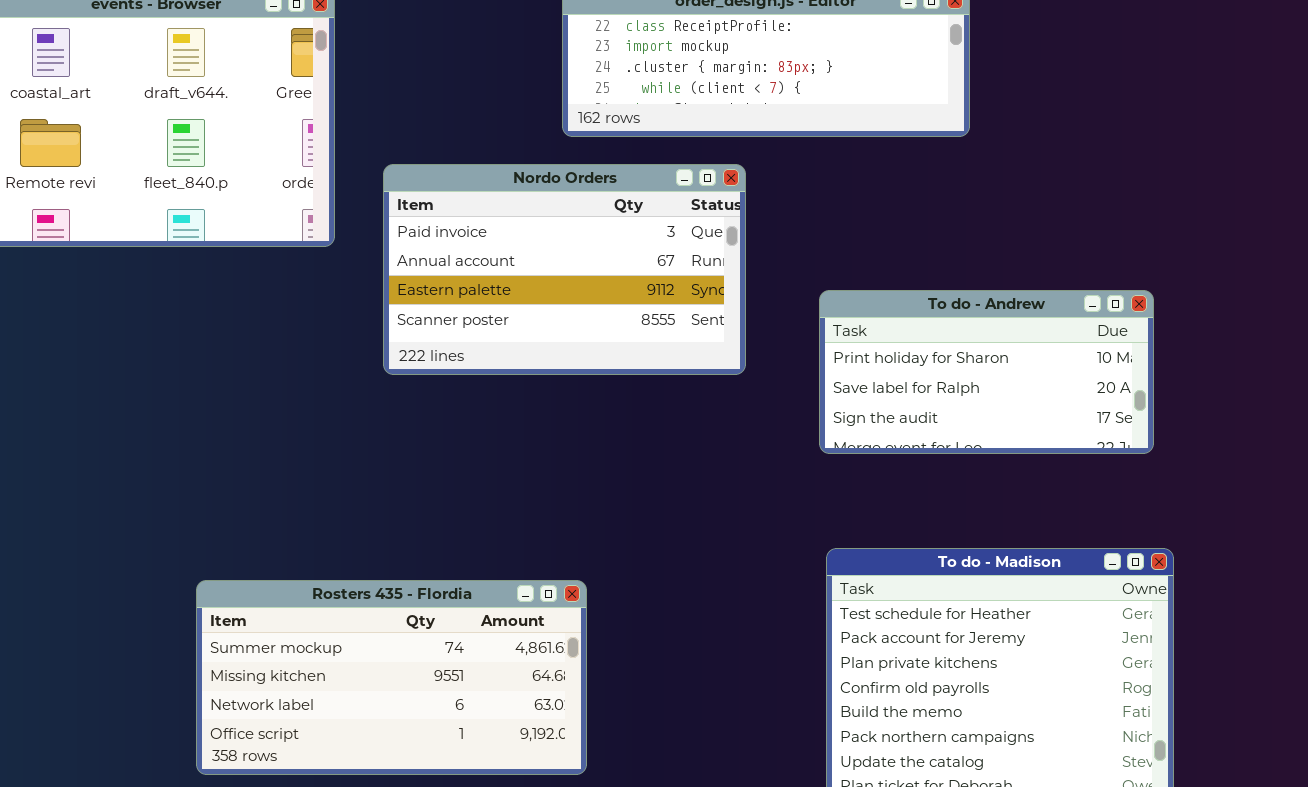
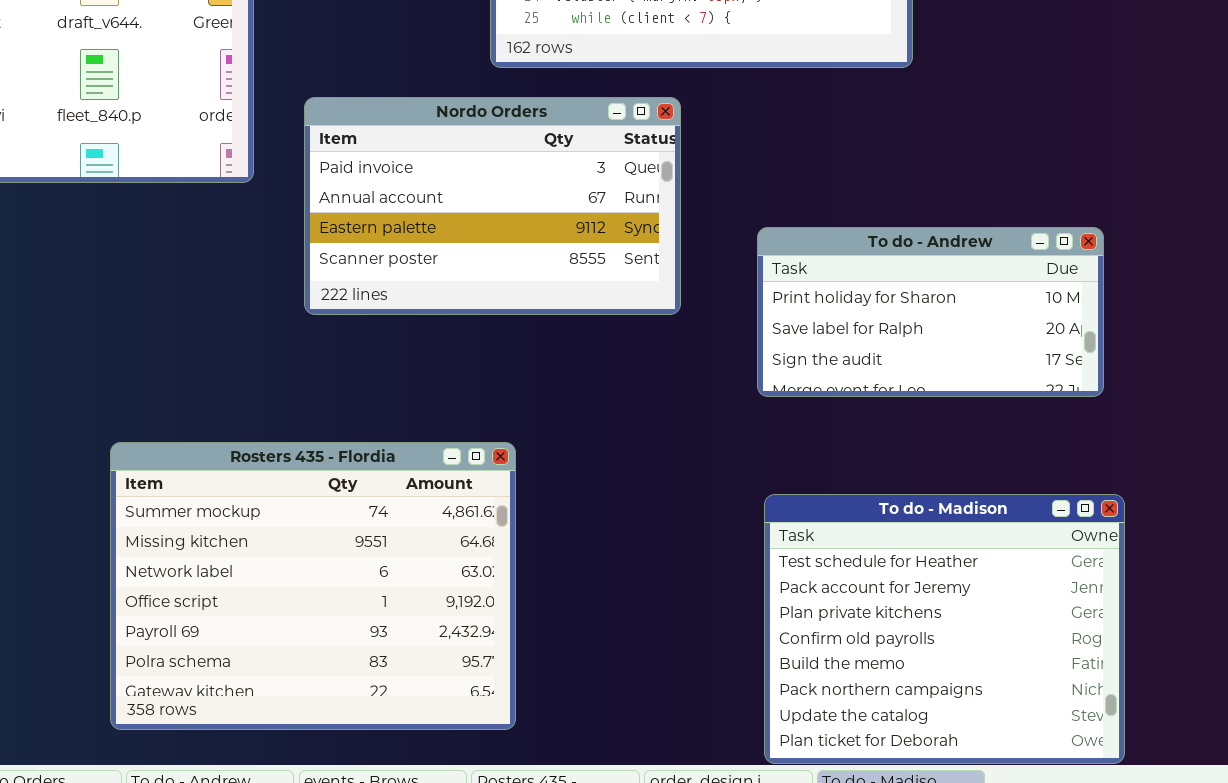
Rosters 435 - Flordia: [196,580,587,775] -> [110,442,516,730], resized

